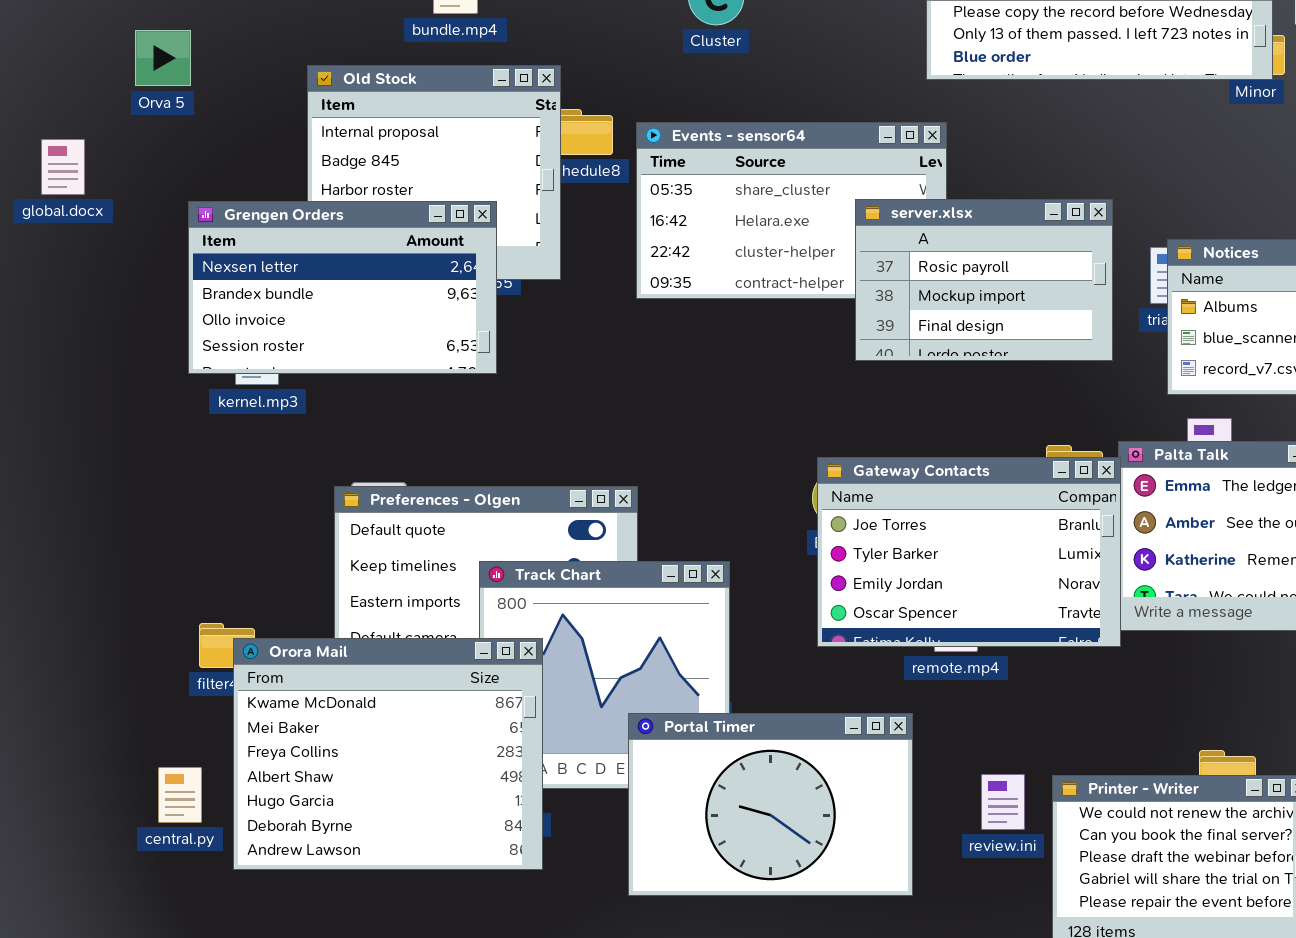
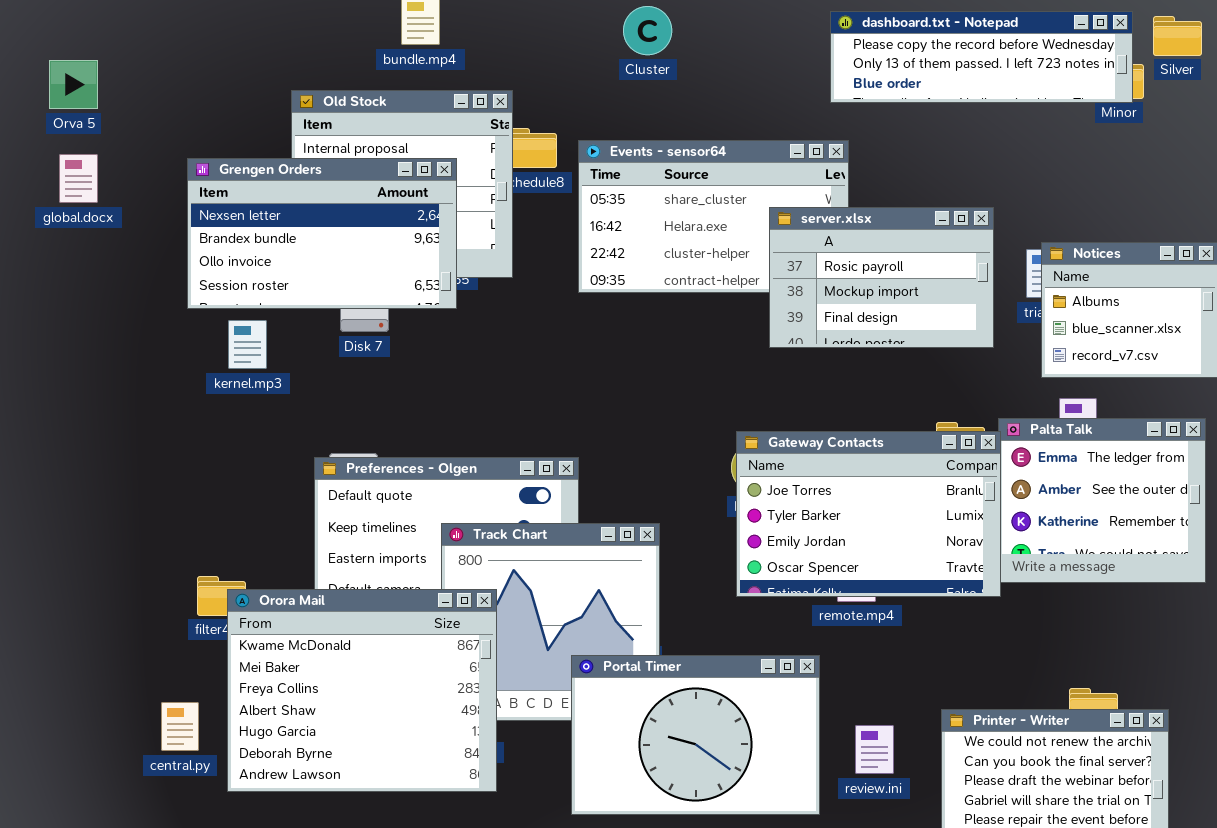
Orva 5: [135,30,191,86] -> [49,60,98,109], moved
Grengen Orders: [188,201,497,374] -> [187,158,457,309], moved
review.ini: [981,774,1025,830] -> [855,725,894,774], moved

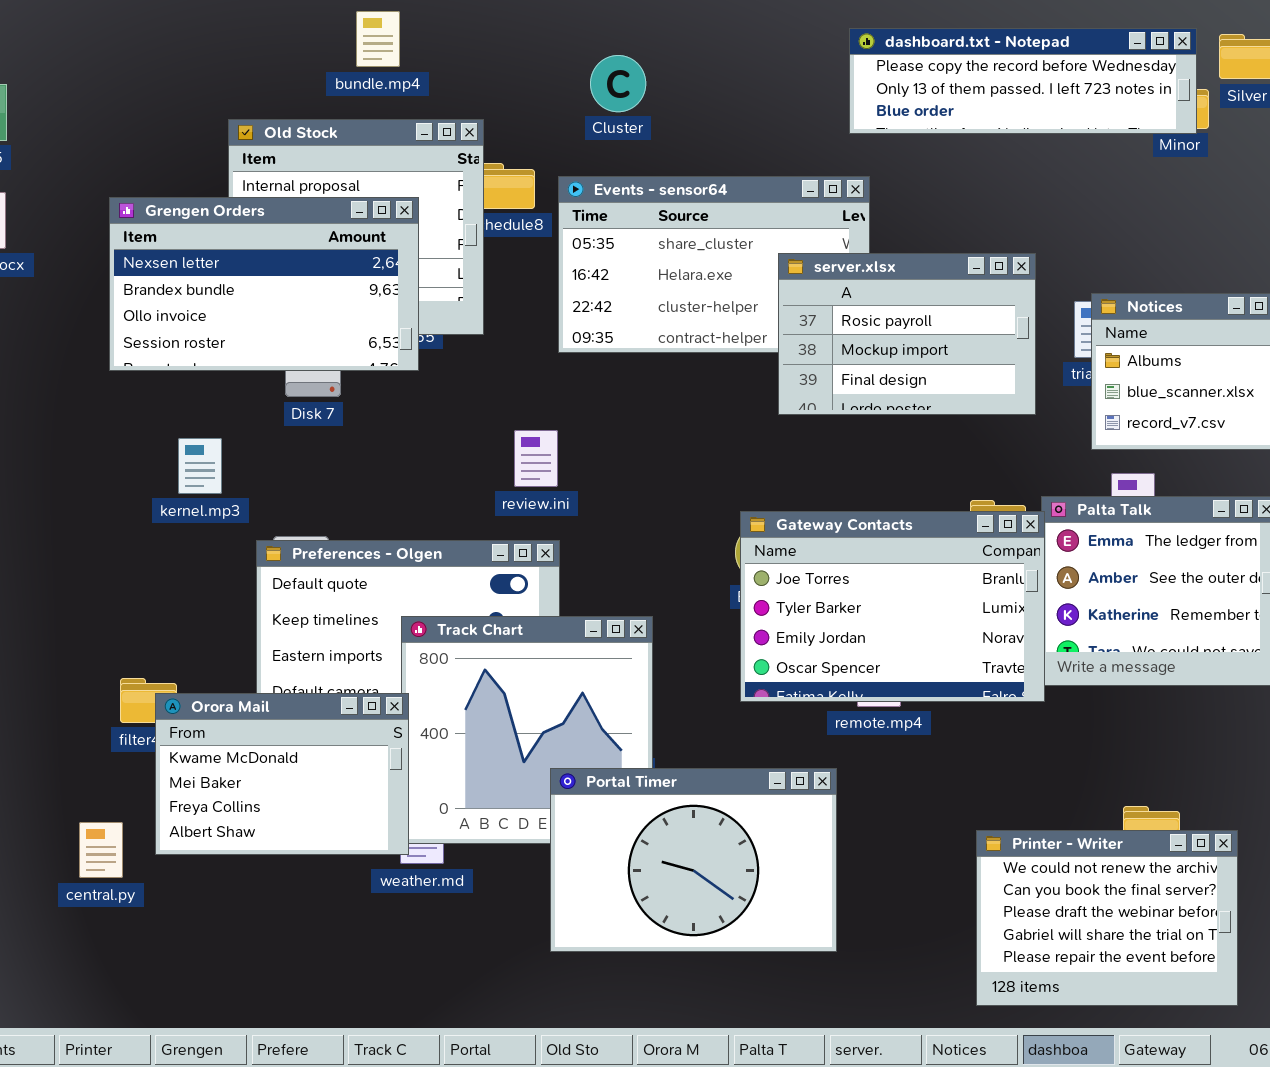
Cluster: [623,6,672,55] -> [590,55,646,112], moved
kernel.mp3: [228,320,267,369] -> [178,438,222,494], moved
Orora Mail: [227,589,497,792] -> [155,693,409,855], resized
review.ini: [855,725,894,774] -> [514,430,558,487], moved

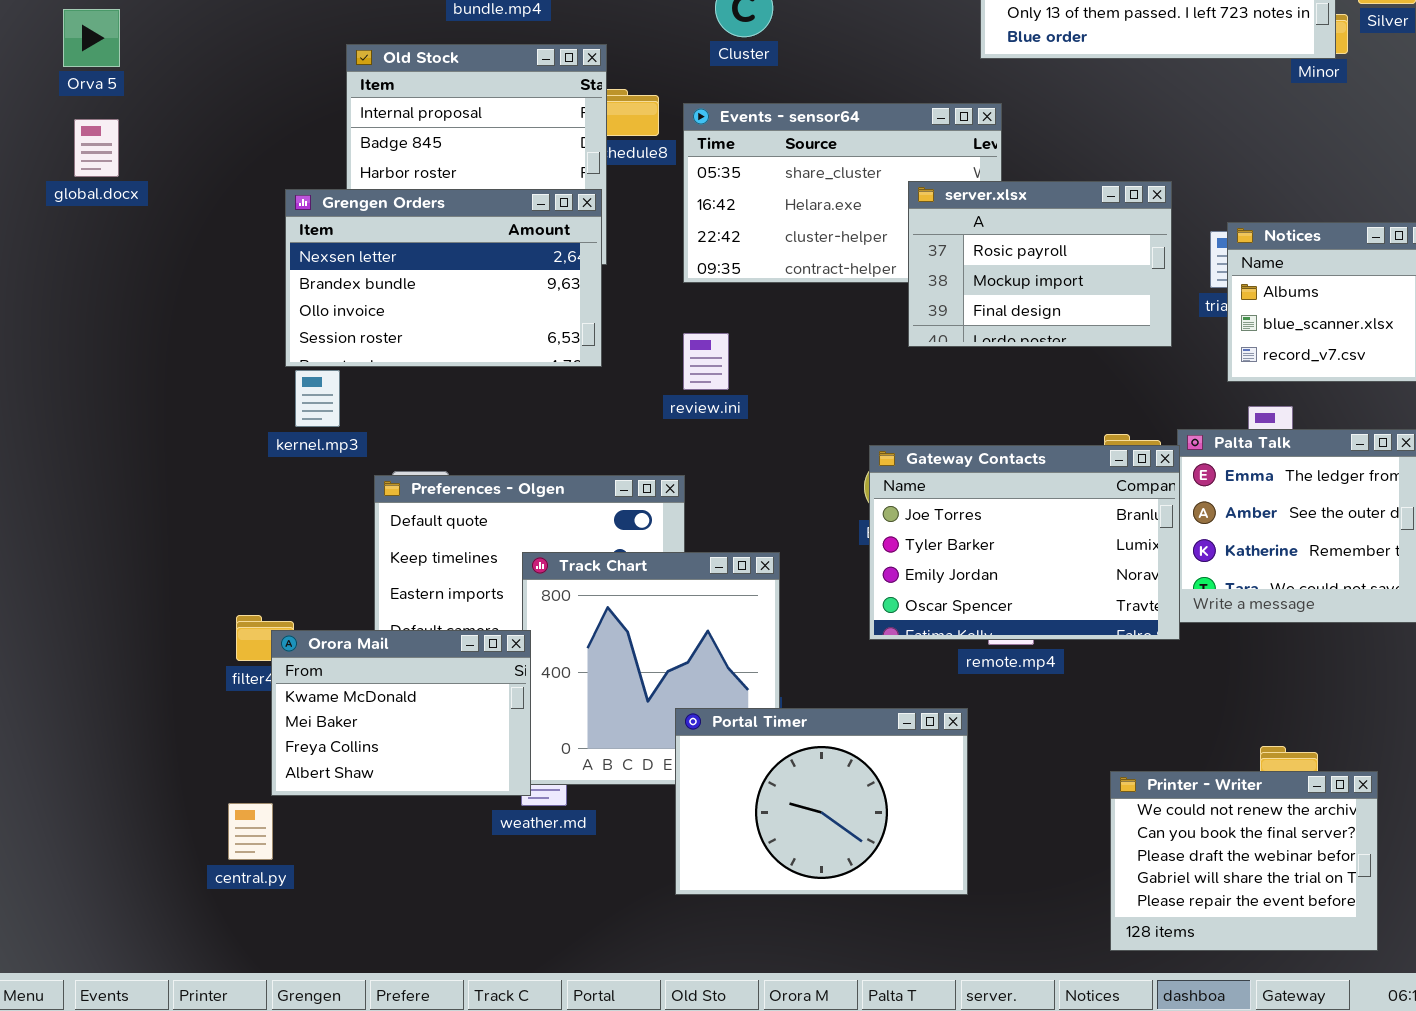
Grengen Orders: [109,197,419,371] -> [285,189,602,367], moved
review.ini: [514,430,558,487] -> [683,333,729,390], moved
central.py: [79,822,123,878] -> [228,803,273,860], moved

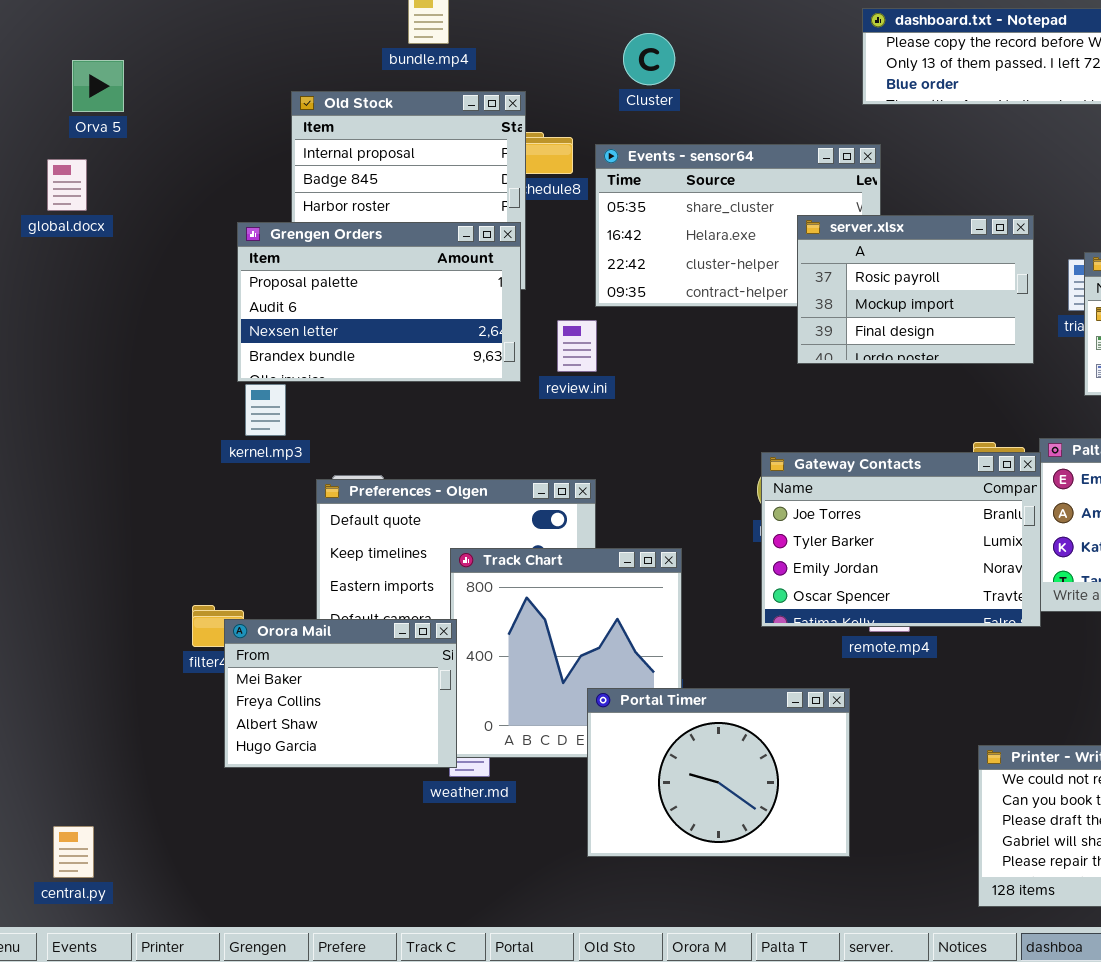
Orva 5: [63,9,120,67] -> [72,60,124,112], moved
Grengen Orders: [285,189,602,367] -> [237,222,521,382], scrolled up 2 rows
review.ini: [683,333,729,390] -> [557,320,597,372], moved
Orora Mail: [271,630,531,796] -> [224,619,457,768], scrolled down 1 row
central.py: [228,803,273,860] -> [53,826,94,878], moved

